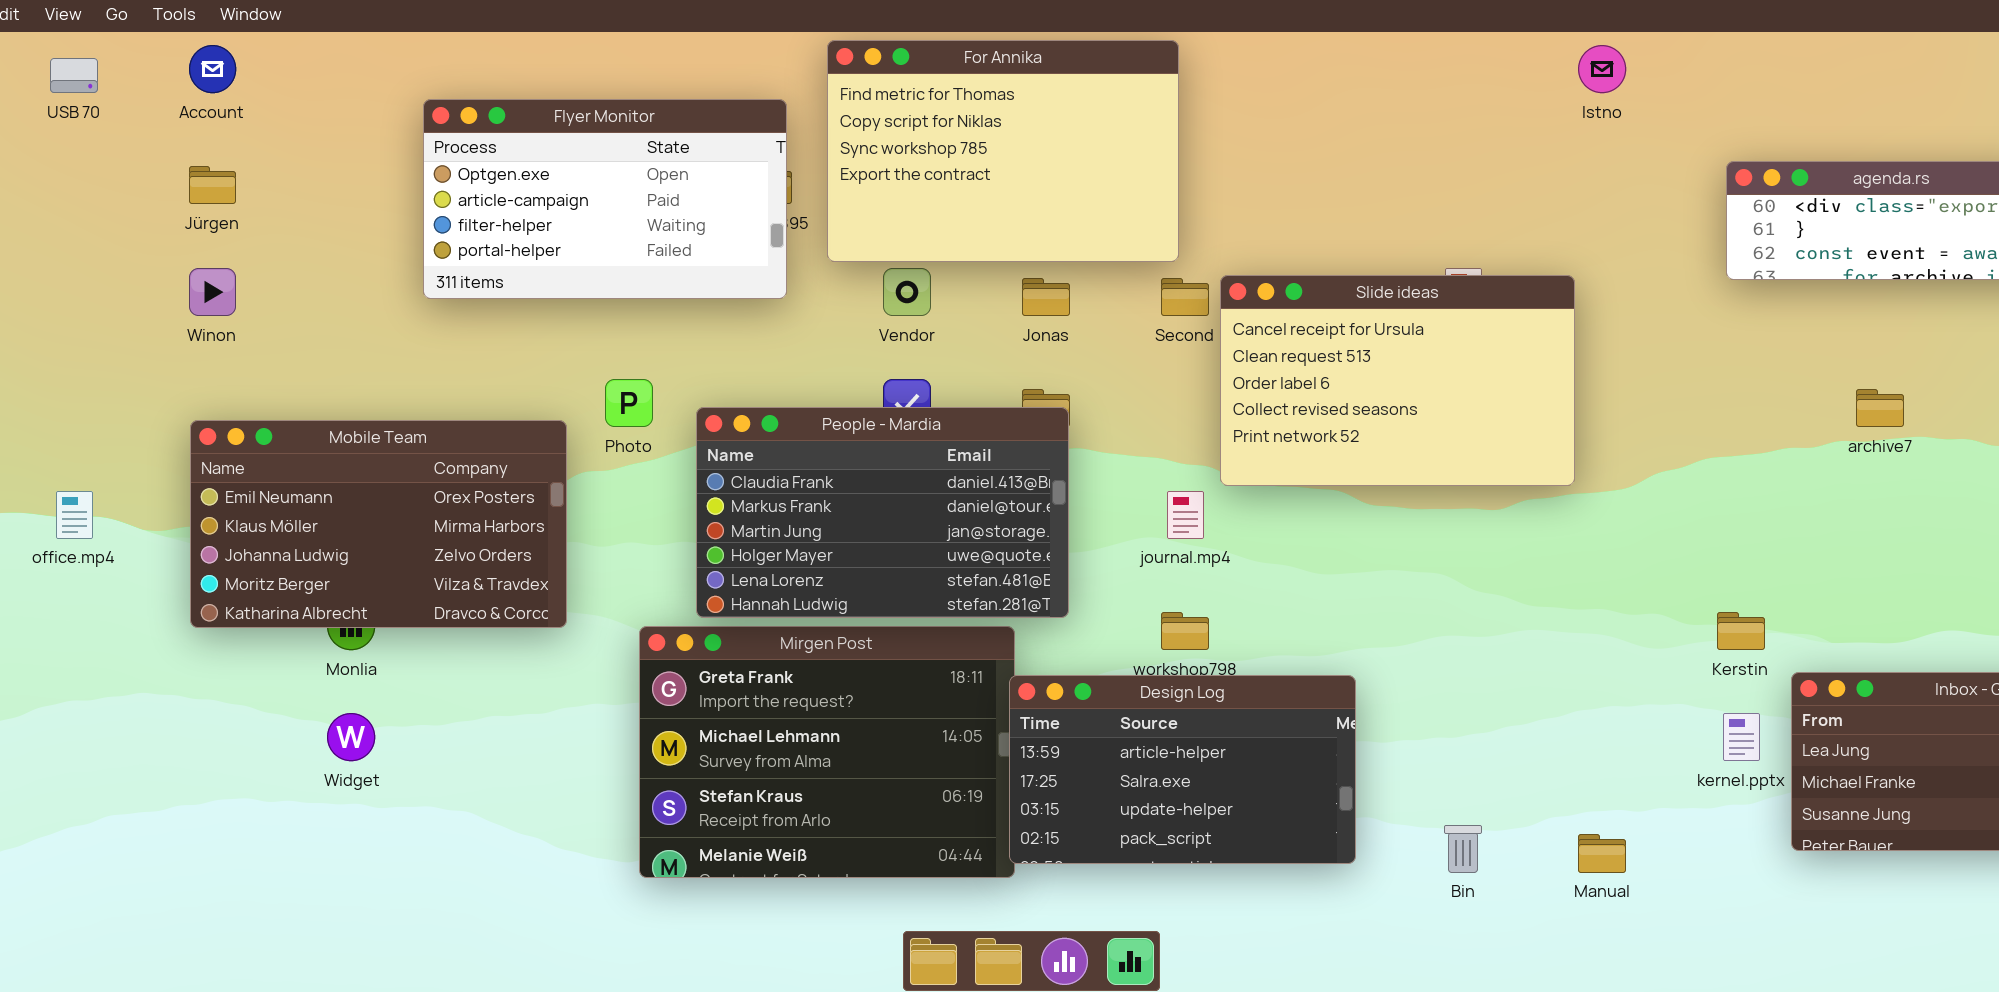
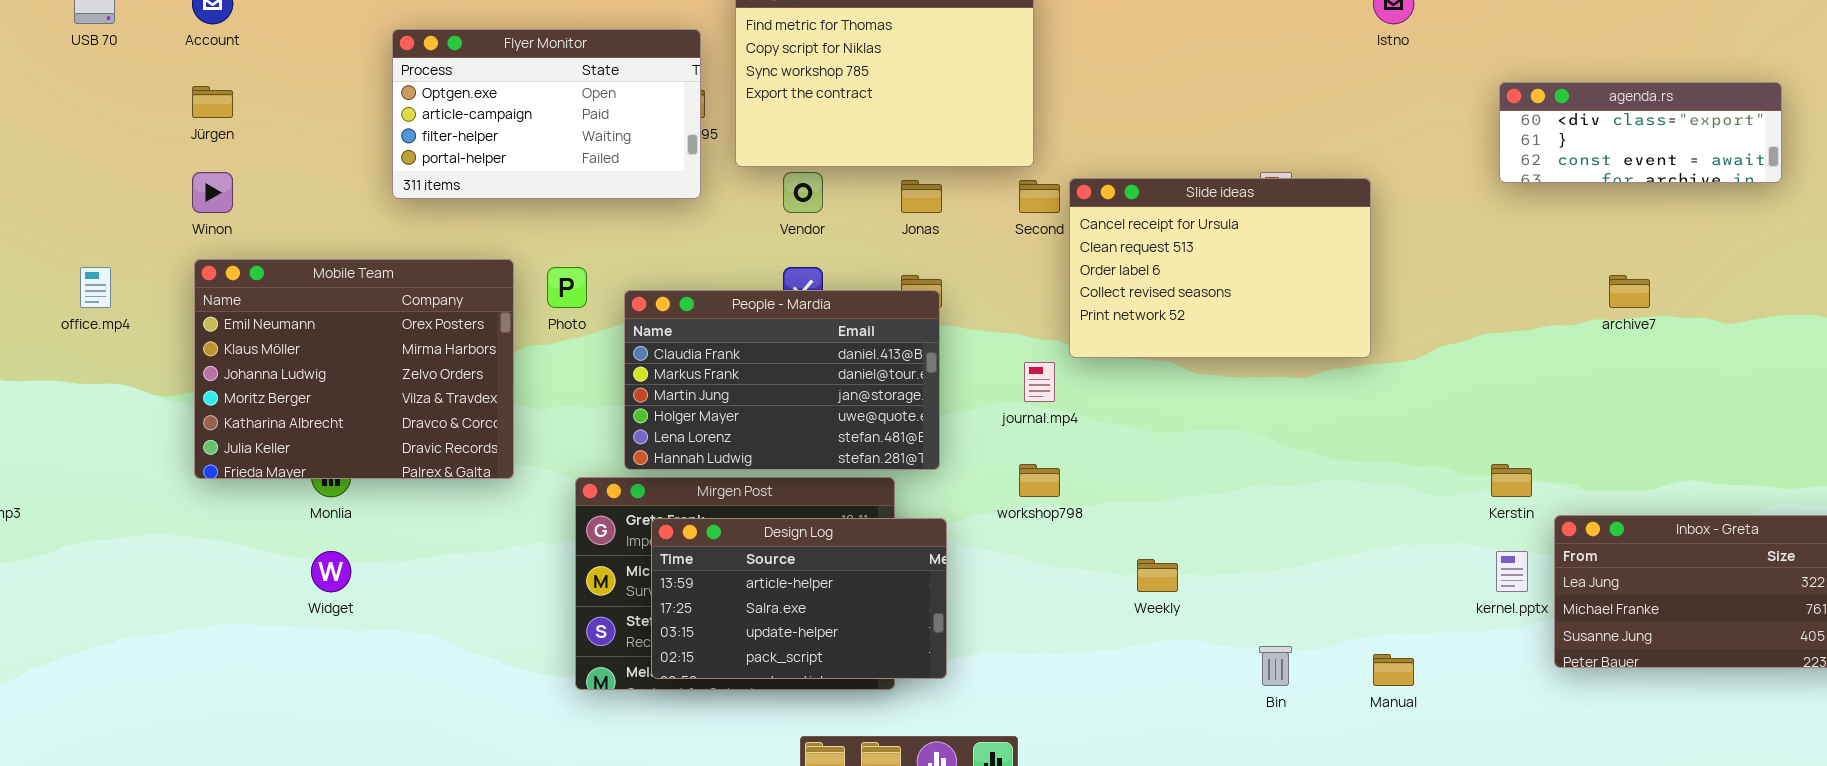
Mobile Team: [190,420,567,628] -> [194,259,514,479], resized
office.mp4: [56,491,93,539] -> [80,267,111,308], moved
Design Log: [1009,675,1356,864] -> [651,518,947,679], moved

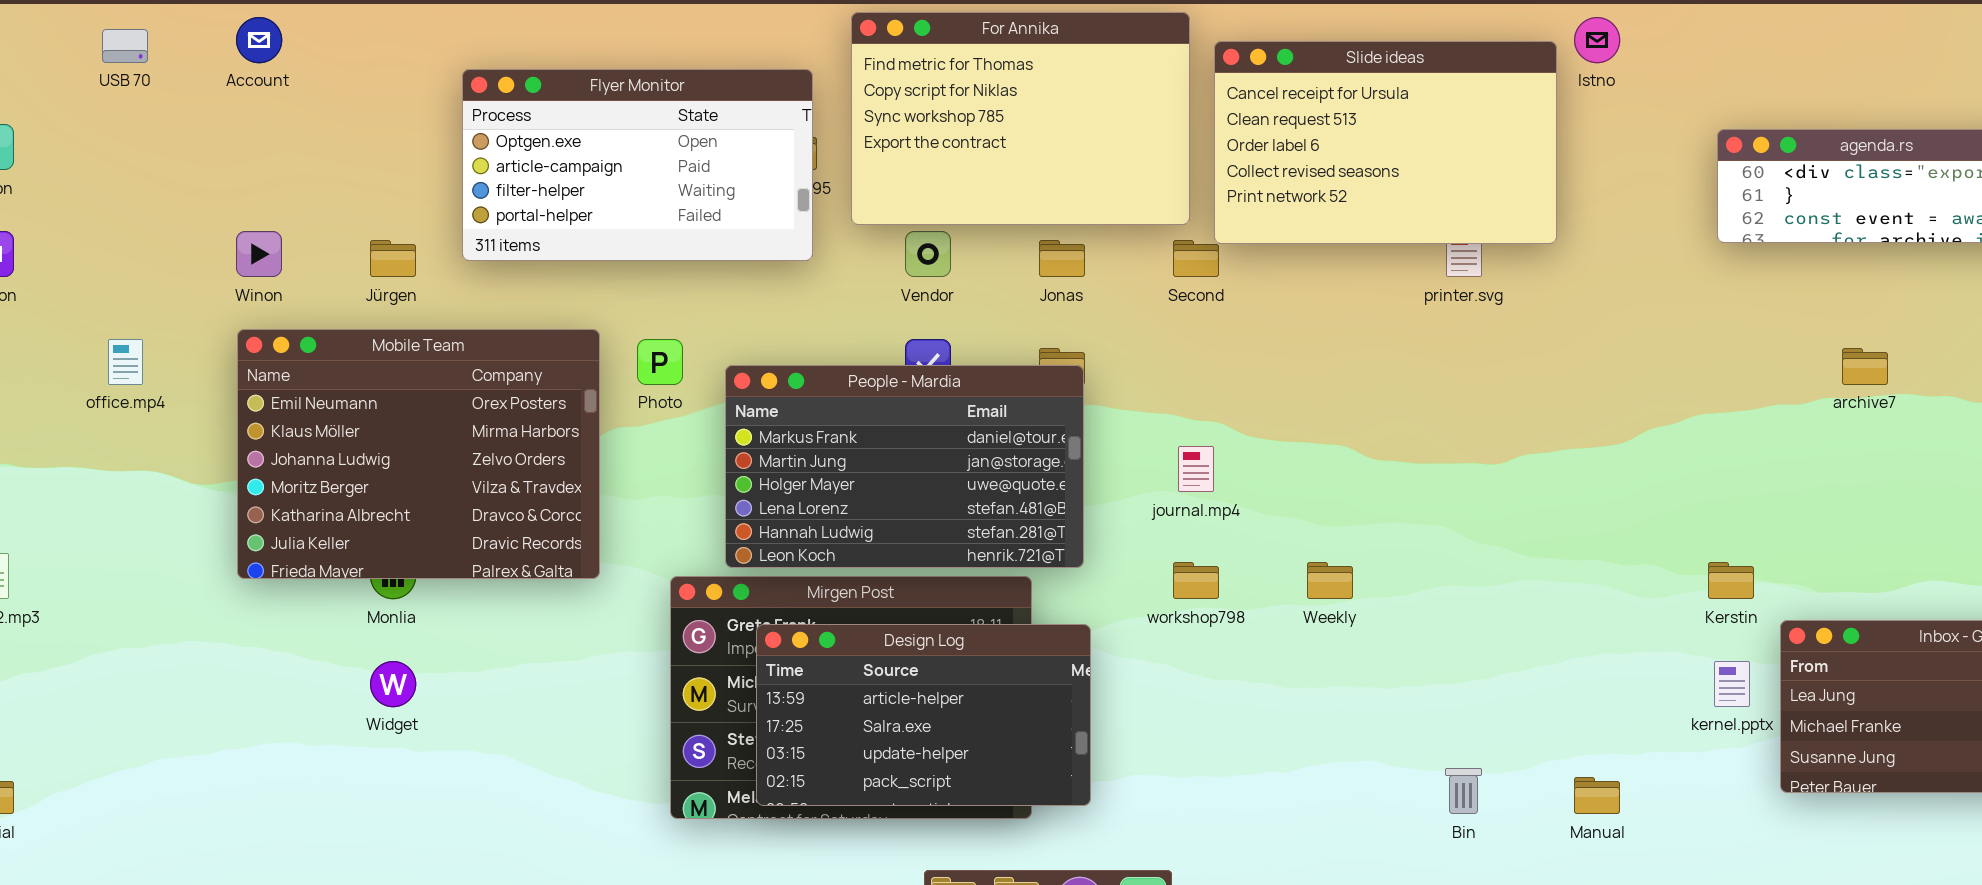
Jürgen: [192,86,233,118] -> [370,240,416,277], moved
Slide ideas: [1069,178,1371,358] -> [1214,41,1557,244], moved
People - Mardia: [624,290,940,470] -> [725,365,1084,568], scrolled down 1 row
Weekly: [1137,559,1178,592] -> [1307,562,1353,599], moved

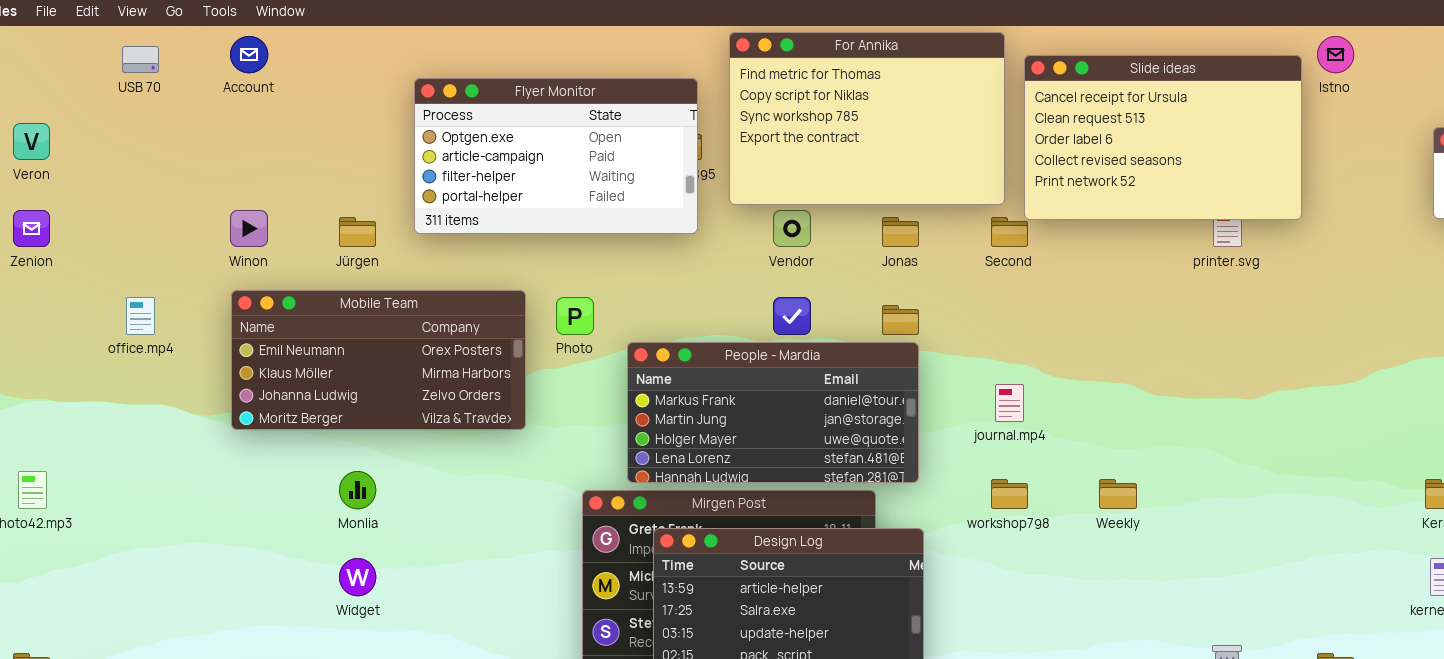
Mobile Team: [237,329,600,579] -> [231,290,526,430], resized
People - Mardia: [725,365,1084,568] -> [627,342,919,483], resized

